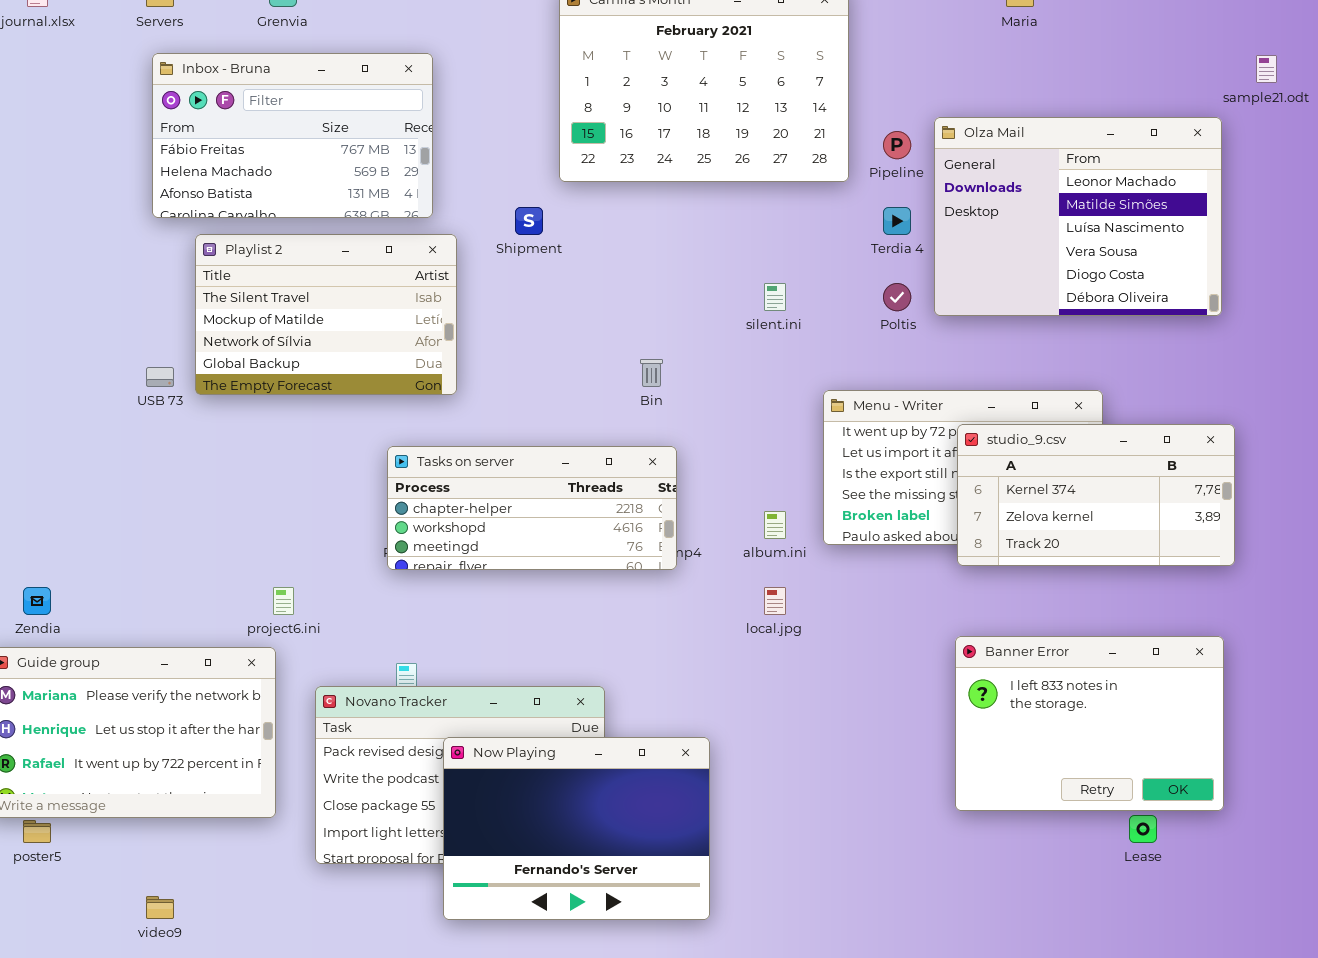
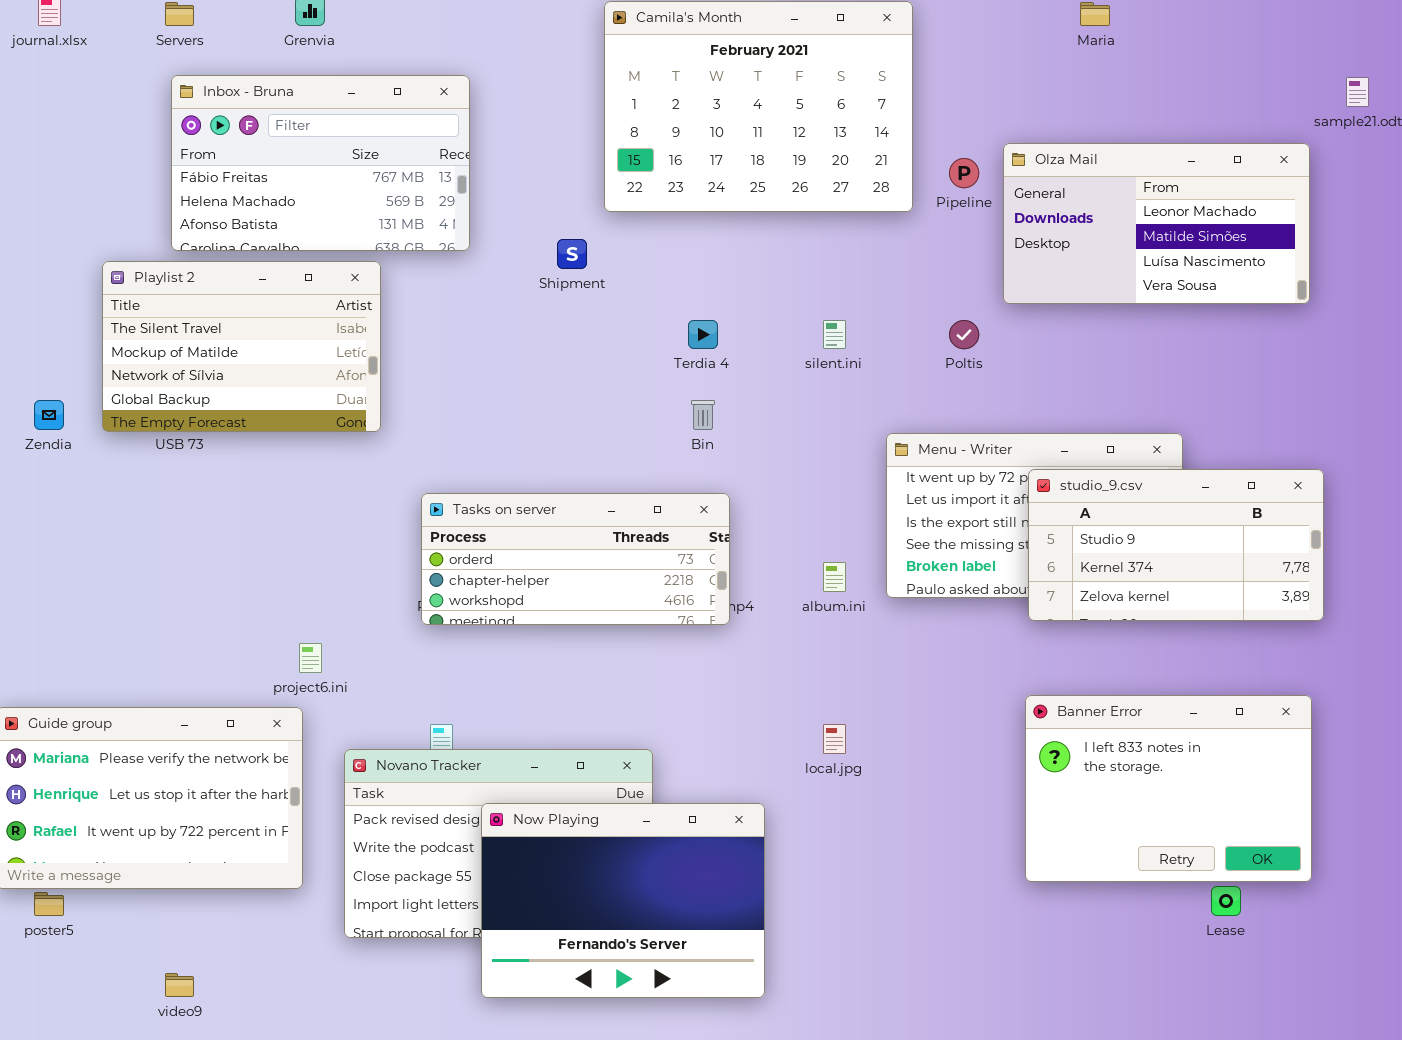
Olza Mail: [934,117,1222,316] -> [1003,143,1310,304], resized
Terdia 4: [883,207,911,235] -> [688,320,718,349], moved
Playlist 2: [195,234,457,395] -> [102,261,381,432], moved
studio_9.csv: [957,424,1235,566] -> [1028,469,1324,621], scrolled up 1 row
Tasks on server: [387,446,677,570] -> [421,493,730,625], scrolled up 1 row
Zendia: [23,587,51,615] -> [34,400,64,430], moved
local.jpg: [764,587,786,615] -> [823,724,846,754], moved

